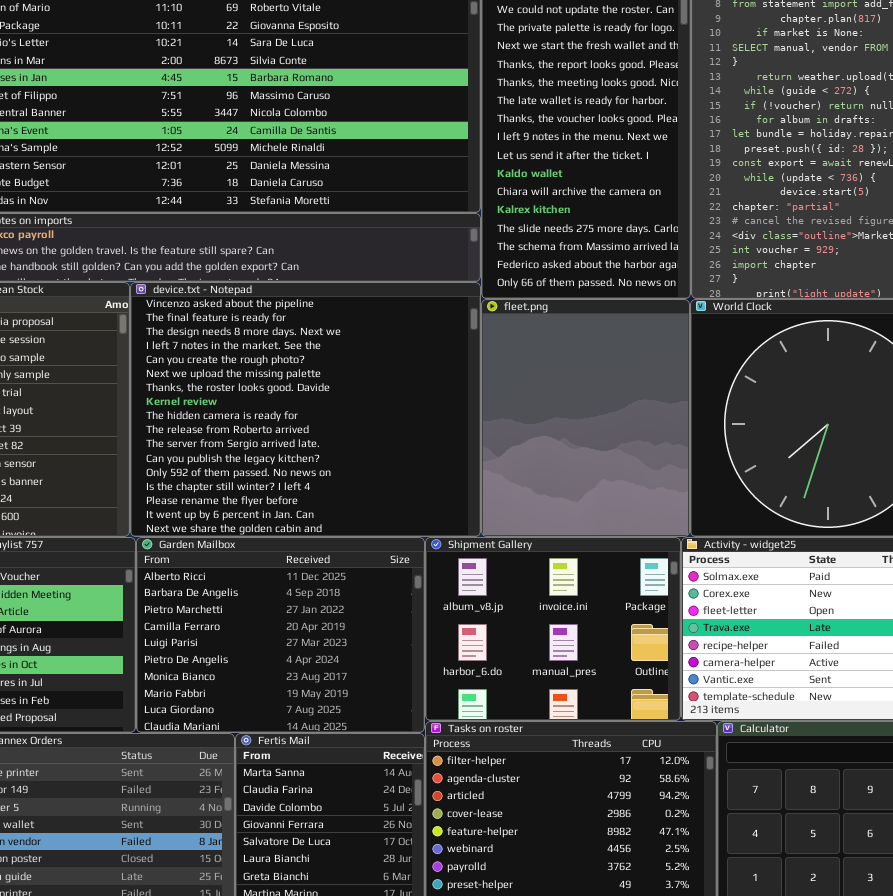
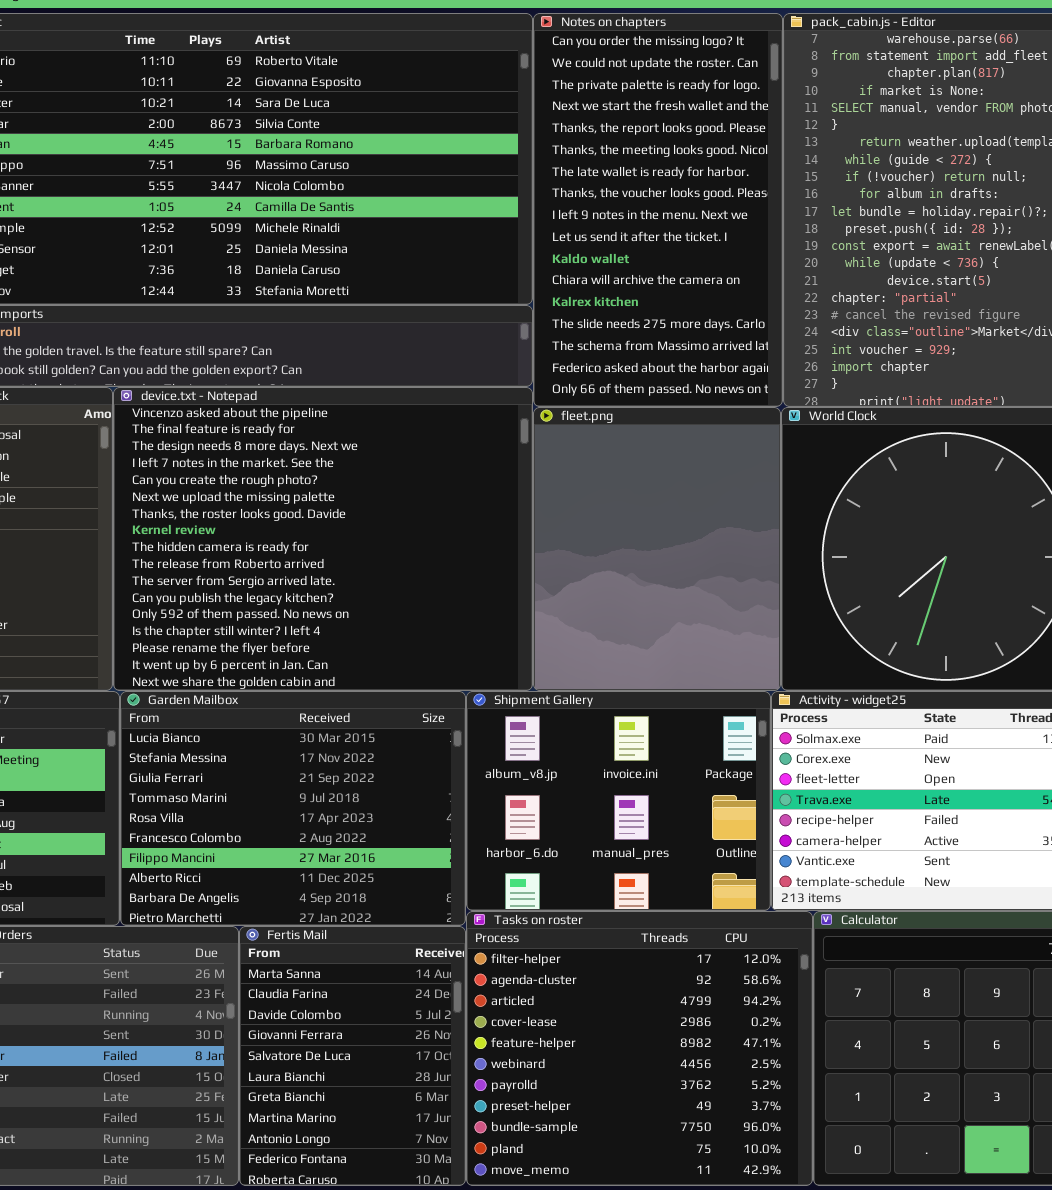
Garden Mailbox: [136,537,425,733] -> [120,691,466,926], scrolled up 7 rows

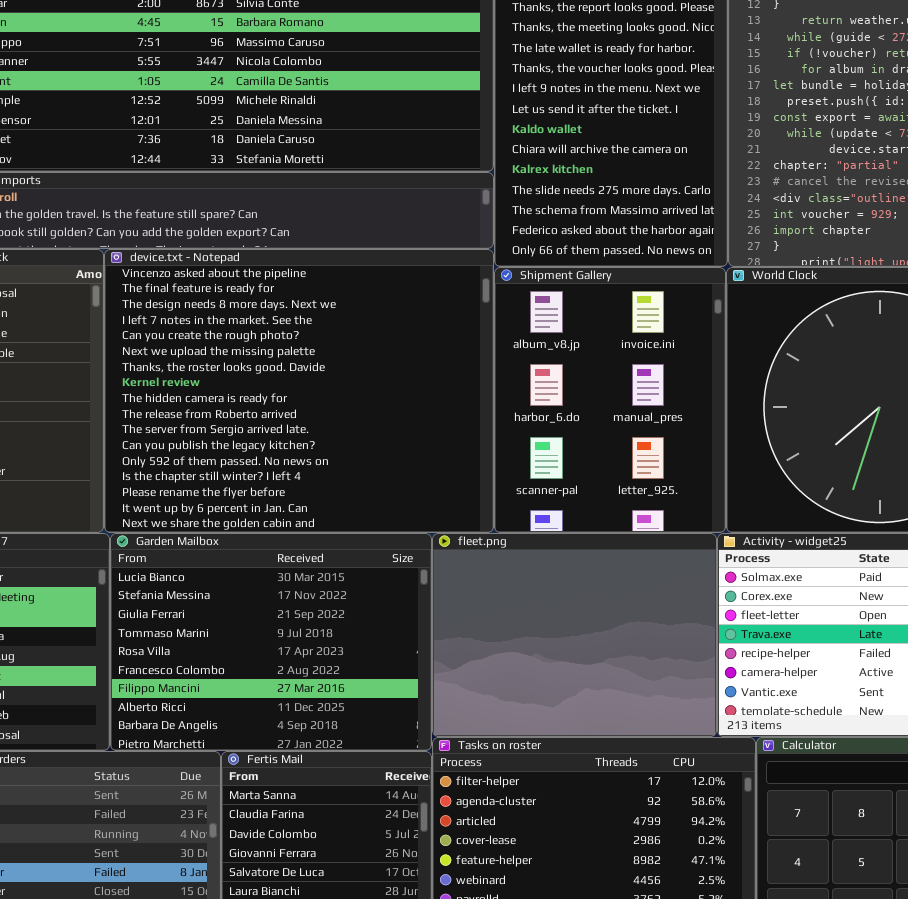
fleet.png: [533,407,781,691] -> [432,533,717,737], moved, resized
Shipment Gallery: [466,691,771,911] -> [494,267,726,533], moved, resized

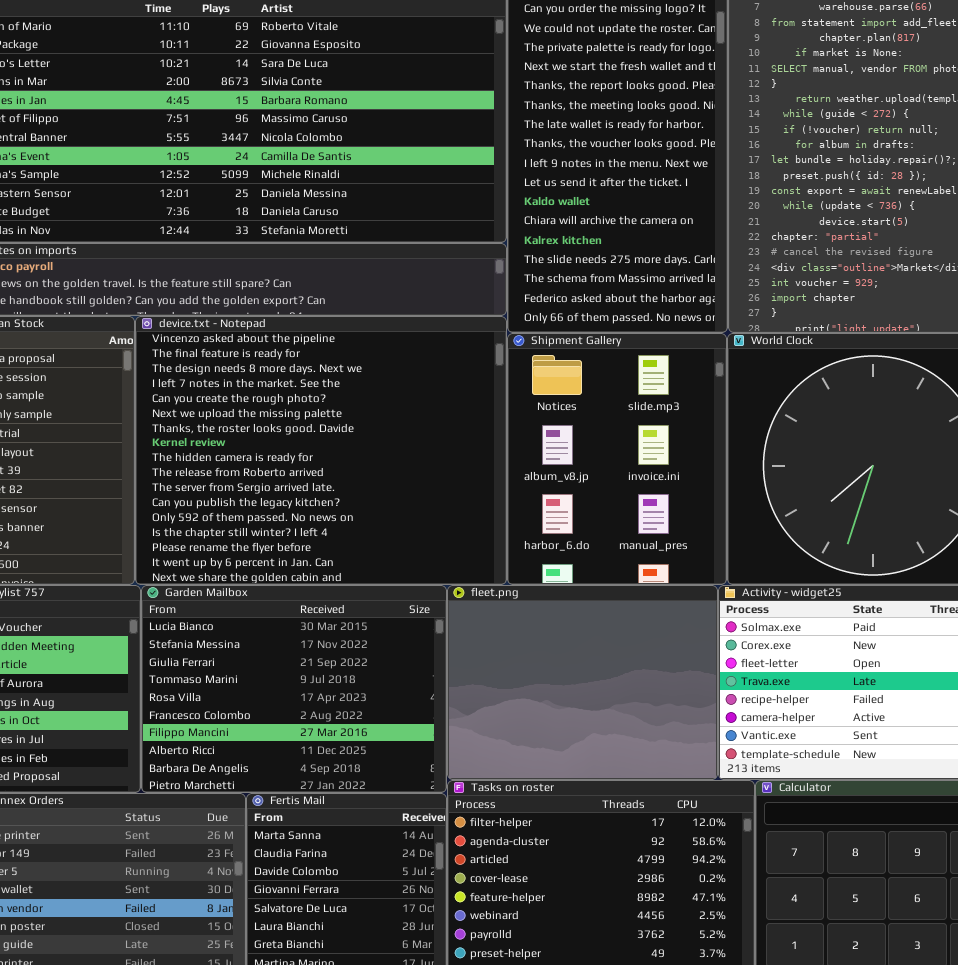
Shipment Gallery: [494,267,726,533] -> [507,333,727,585], scrolled up 1 row

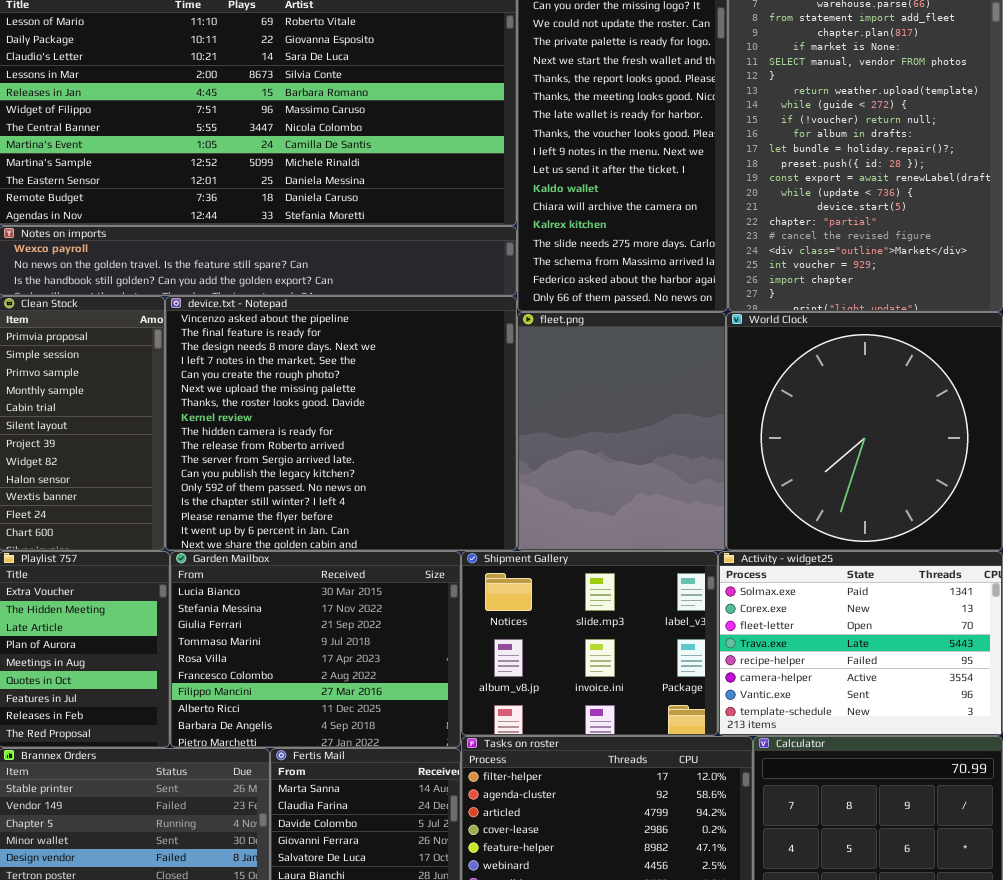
Shipment Gallery: [507,333,727,585] -> [461,551,718,736], moved, resized
fleet.png: [447,585,718,780] -> [517,312,726,551], moved, resized

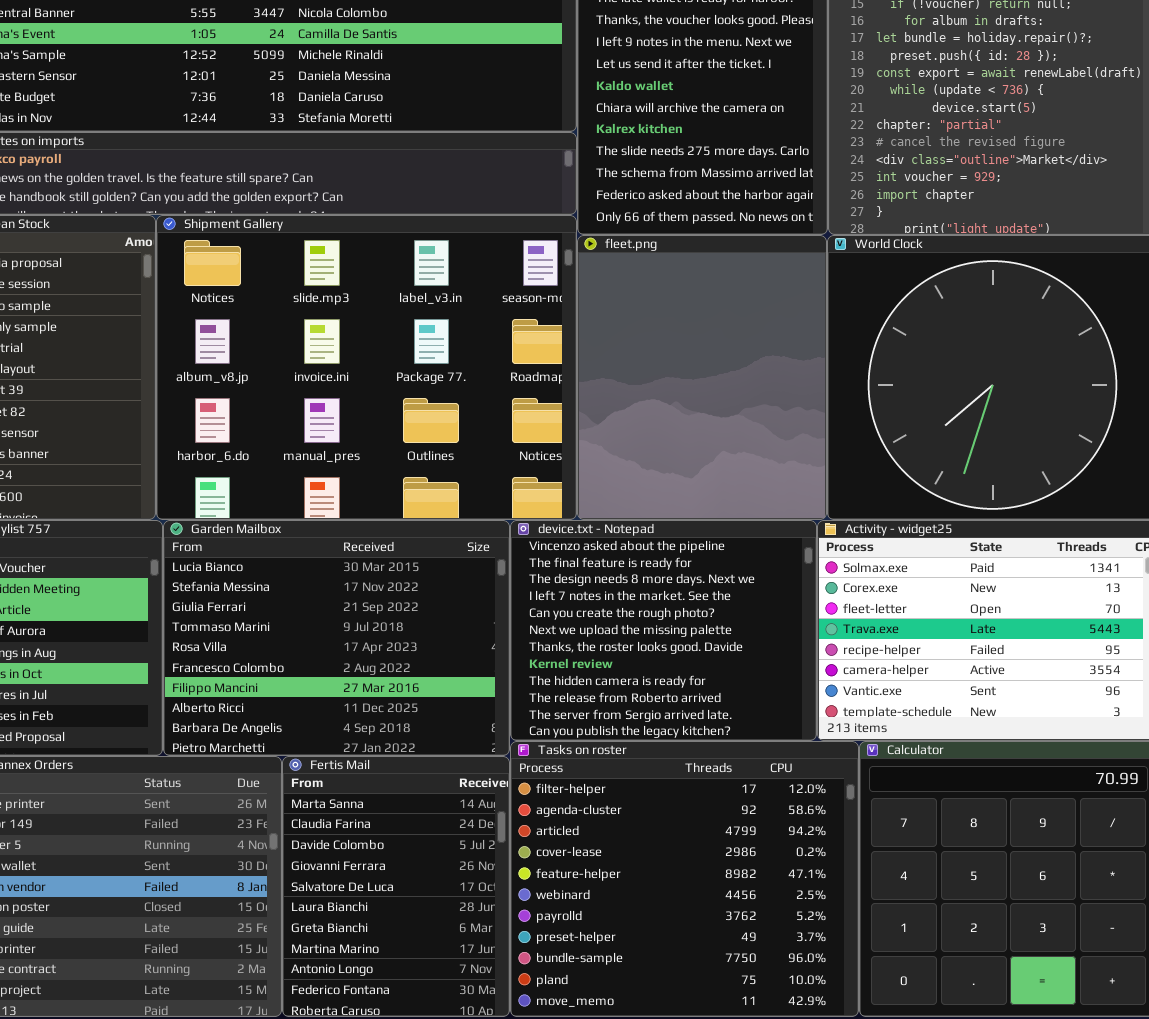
device.txt - Notepad: [165,296,517,551] -> [510,520,817,741], moved, resized
Shipment Gallery: [461,551,718,736] -> [156,215,577,520], moved, resized

